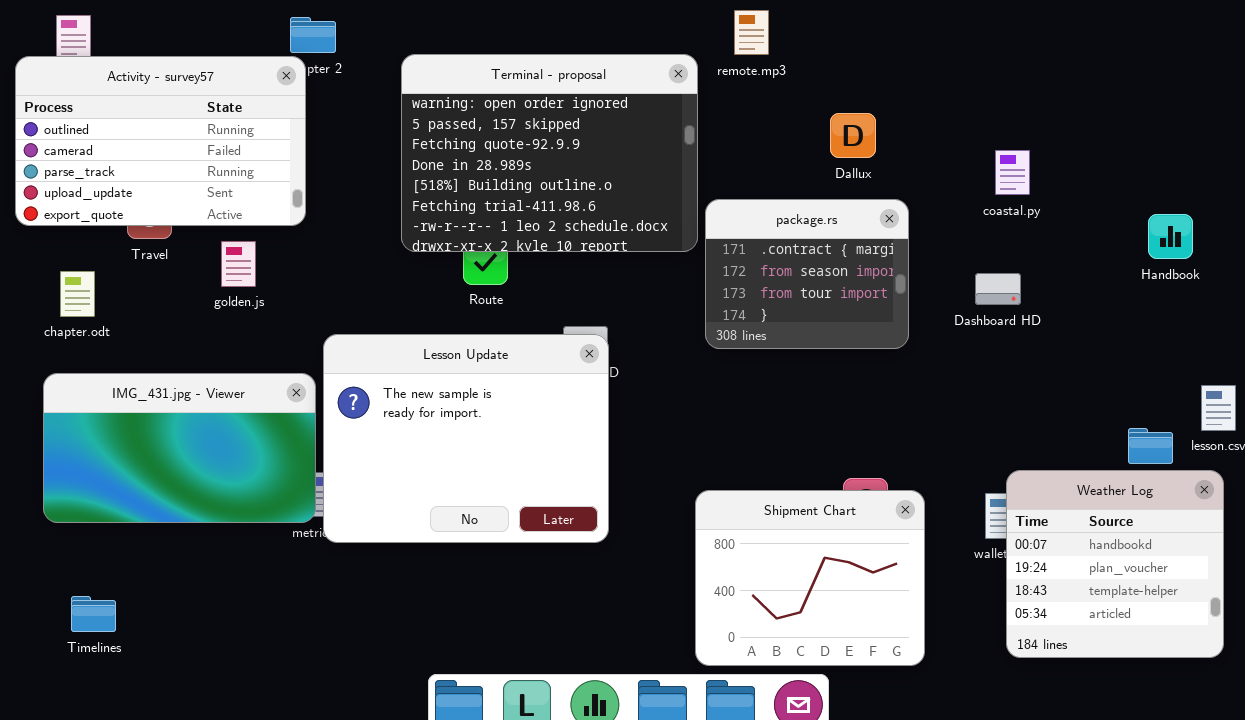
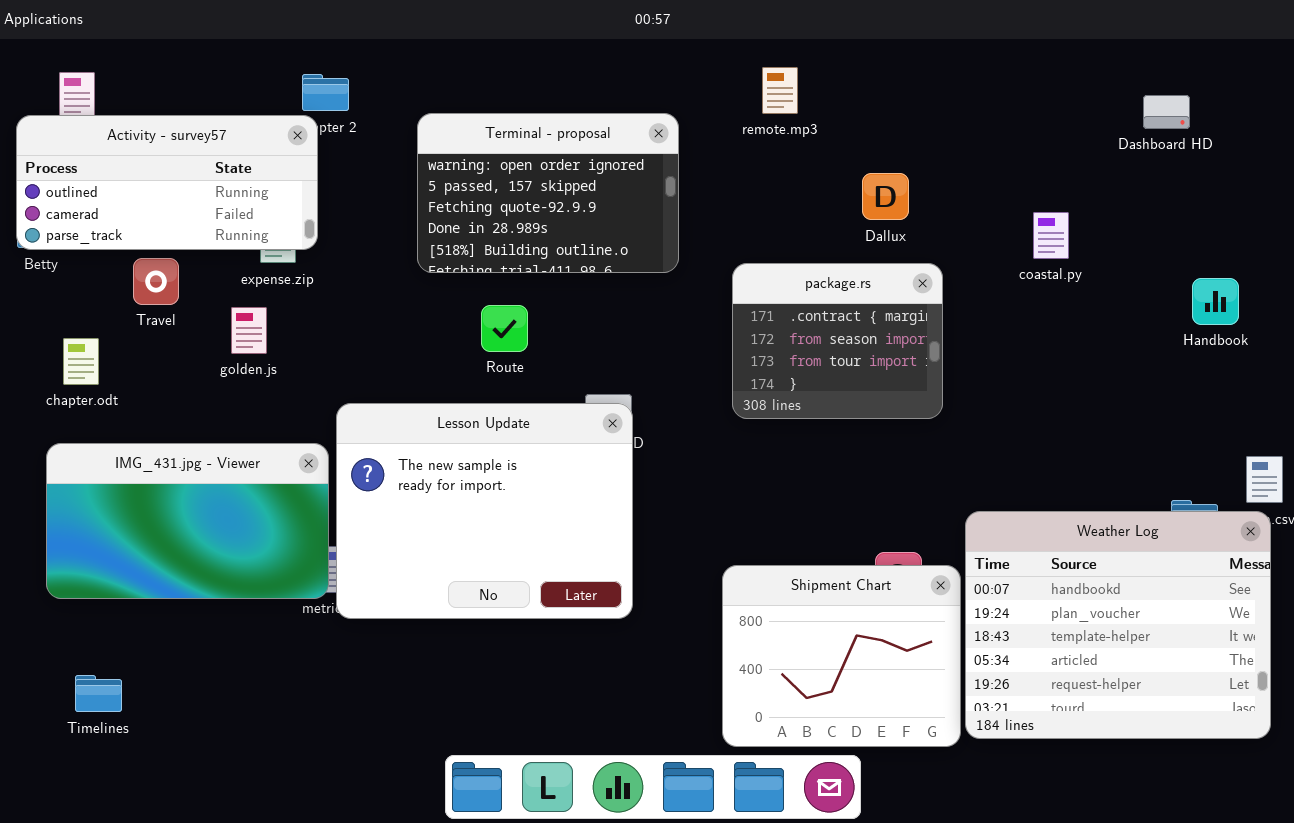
Terminal - proposal: [401,54,698,252] -> [417,113,679,273], resized
Activity - survey57: [15,56,306,226] -> [16,115,318,250], resized
Dashboard HD: [975,273,1021,305] -> [1143,95,1190,129], moved
Weather Log: [1006,470,1224,658] -> [965,511,1271,739], resized

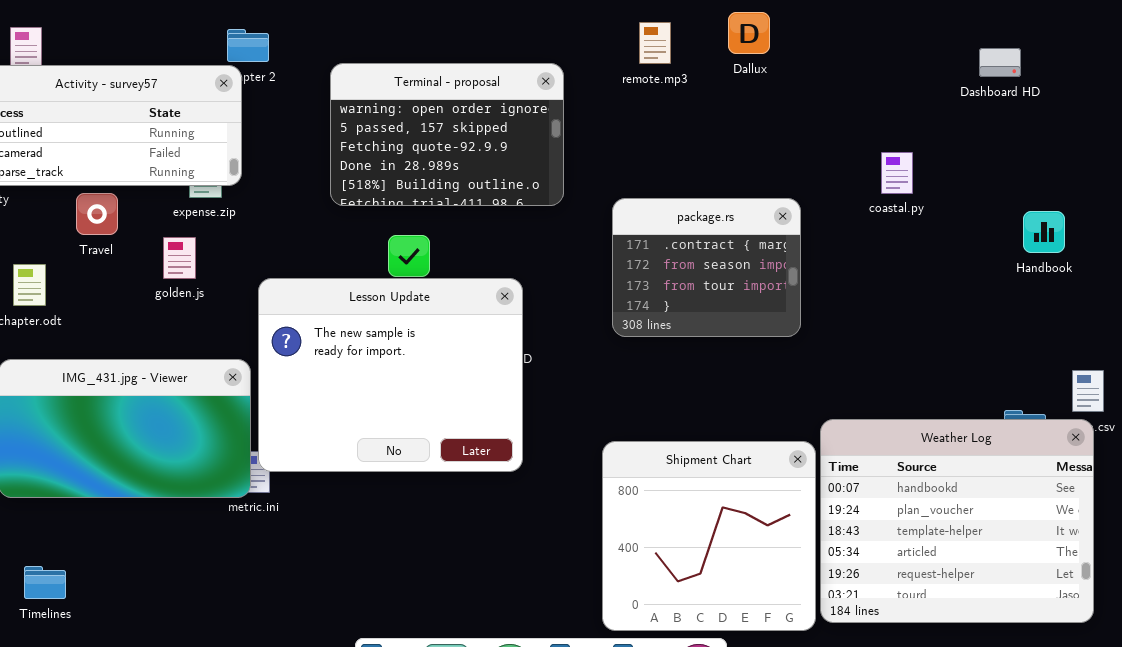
Dallux: [862,173,909,220] -> [728,12,770,54], moved
Lesson Update: [336,403,633,619] -> [258,278,523,472], moved
Shipment Chart: [722,565,961,747] -> [602,441,816,631], resized

